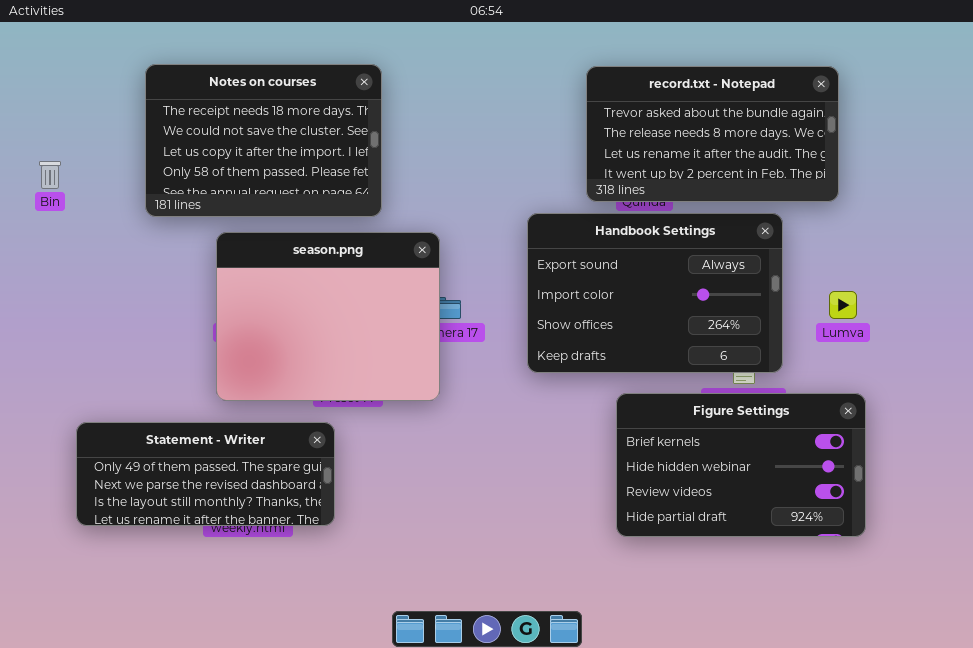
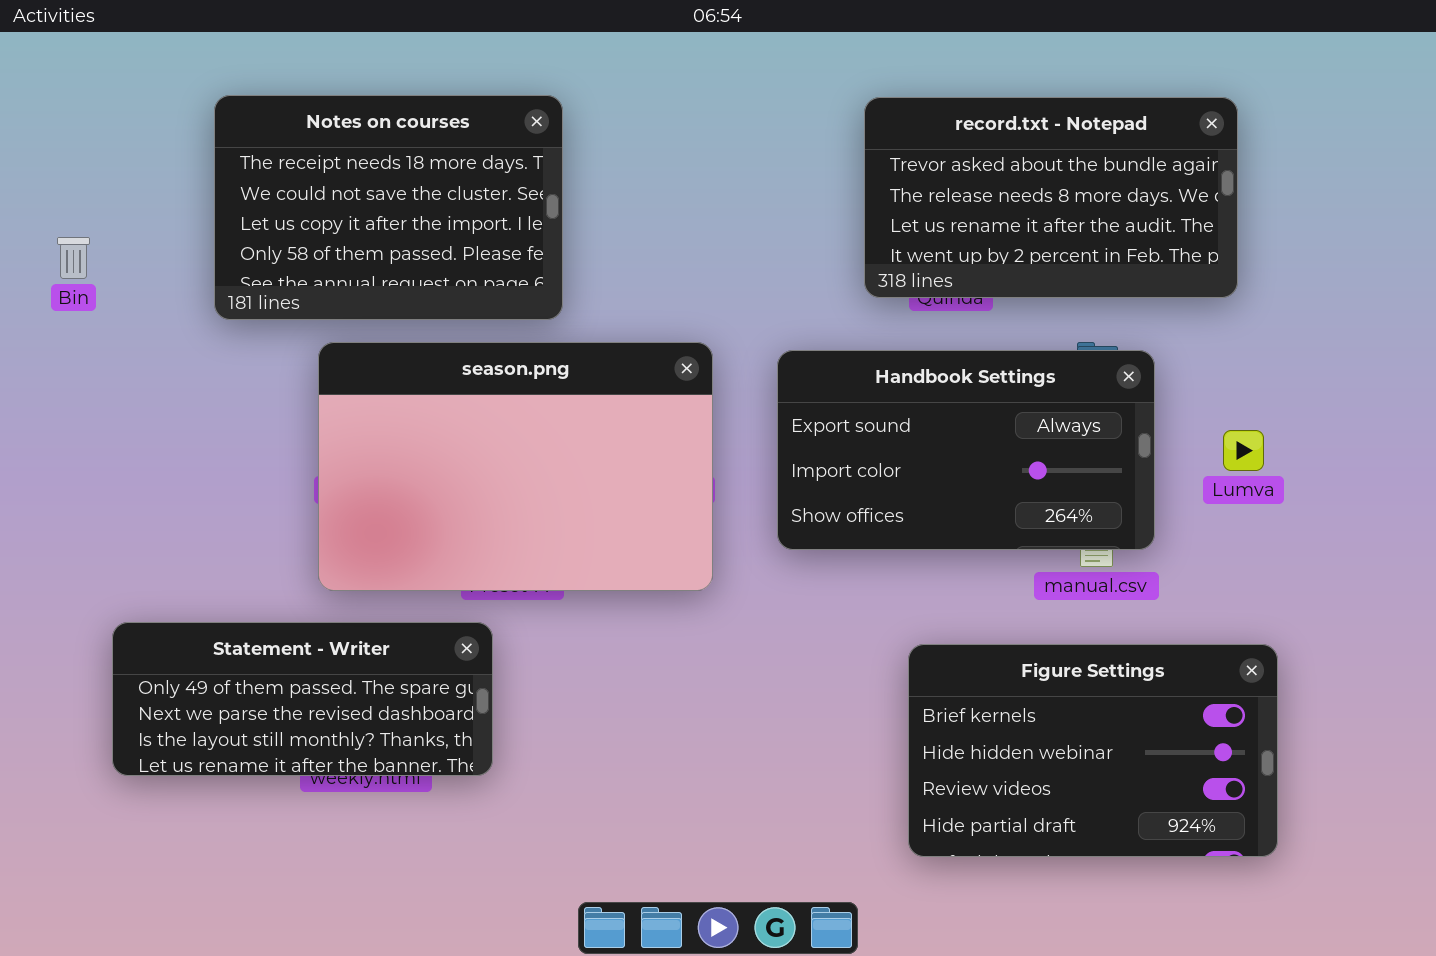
Handbook Settings: [527,213,783,373] -> [777,350,1155,550], resized
season.png: [216,232,440,401] -> [318,342,713,591], resized
Figure Settings: [616,393,866,537] -> [908,644,1278,857], moved

